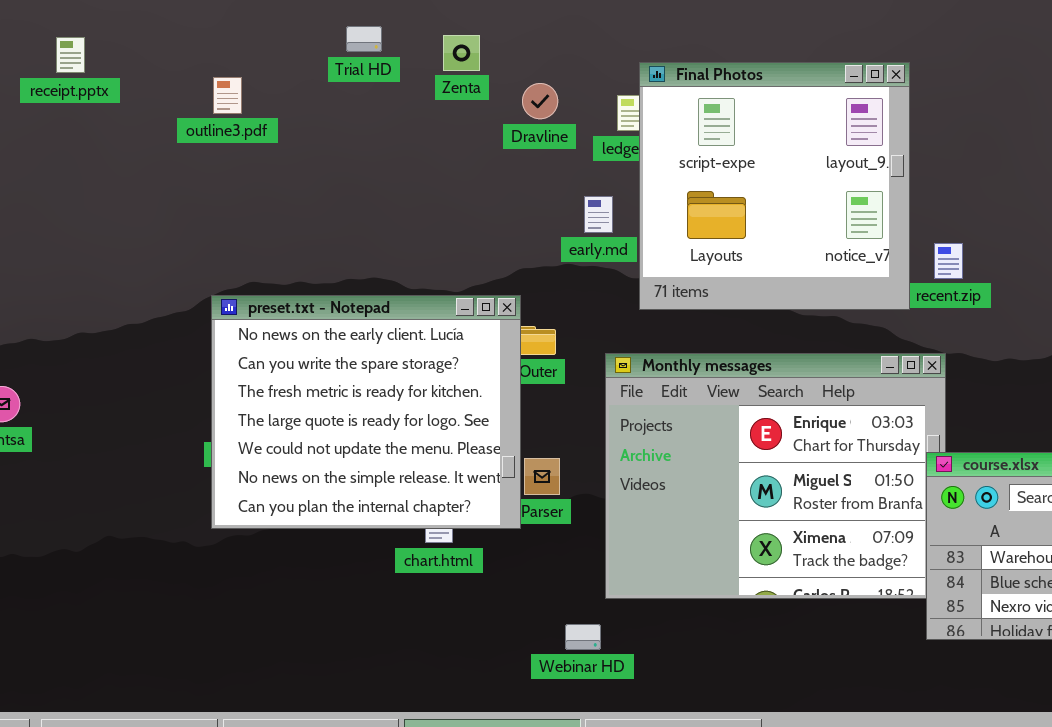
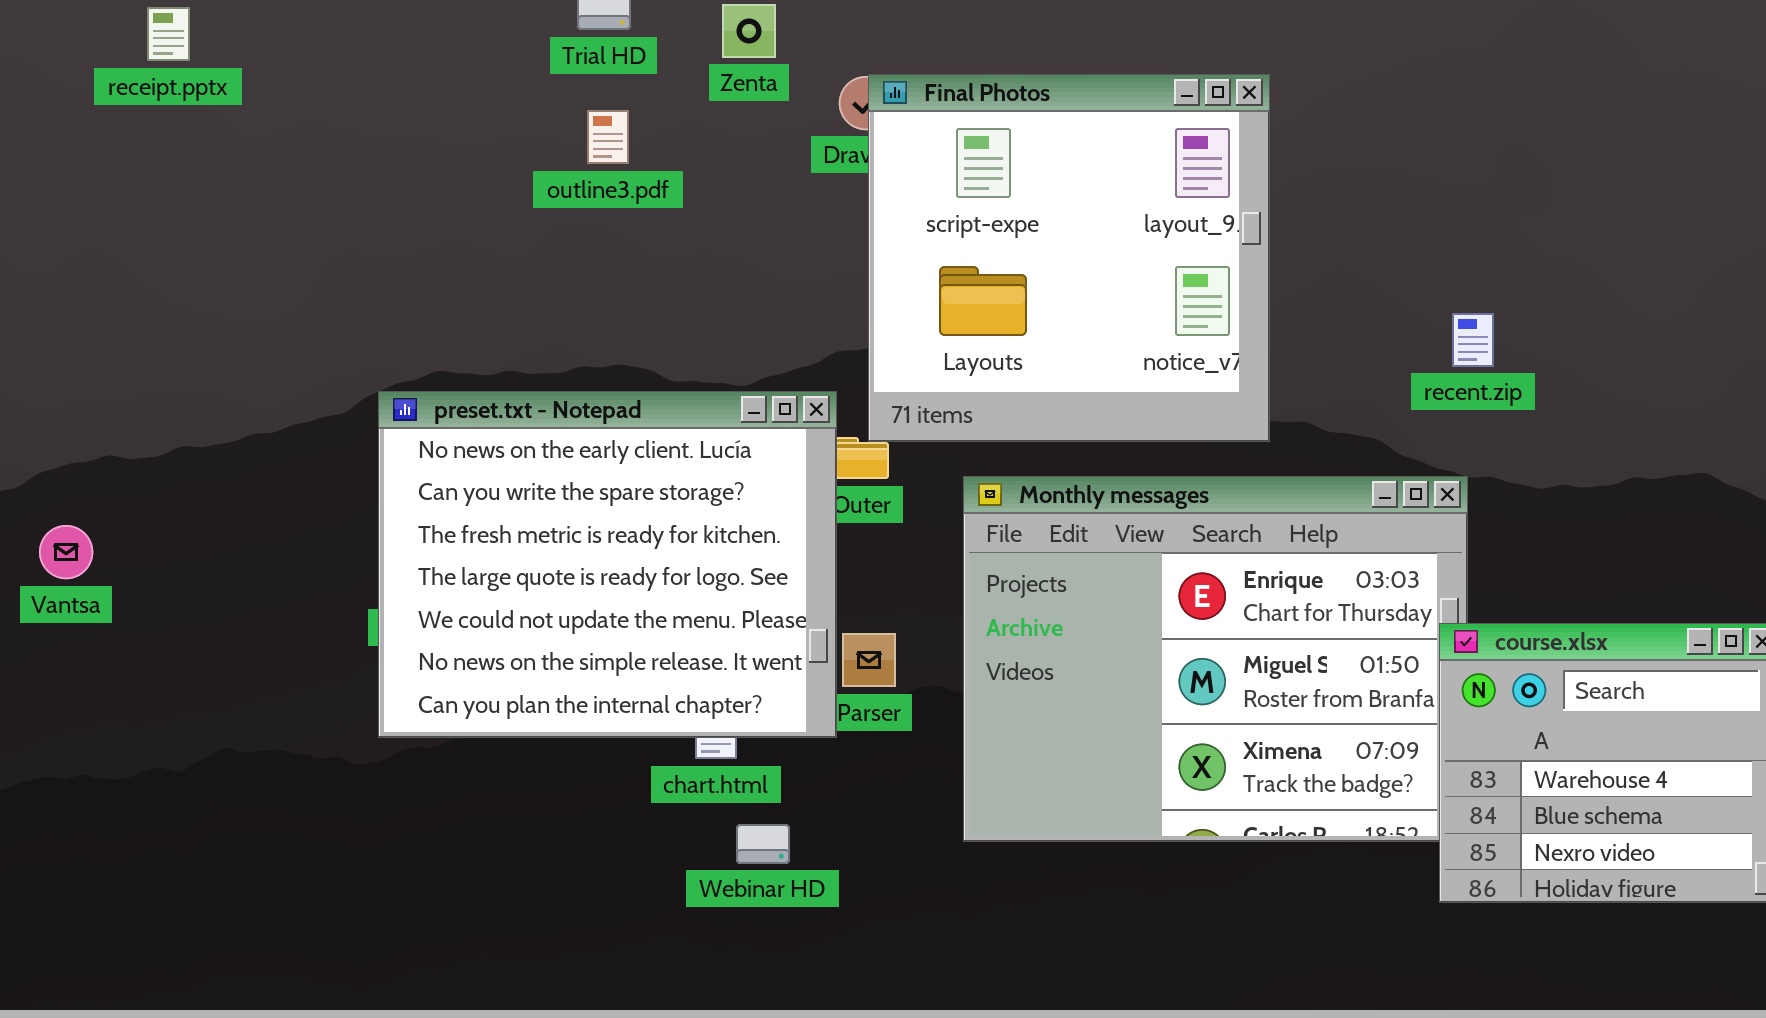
Final Photos: [639,62,910,310] -> [868,74,1270,442], moved
outline3.pdf: [213,77,242,114] -> [587,110,629,164], moved
Webinar HD: [565,624,601,650] -> [736,824,790,864], moved

